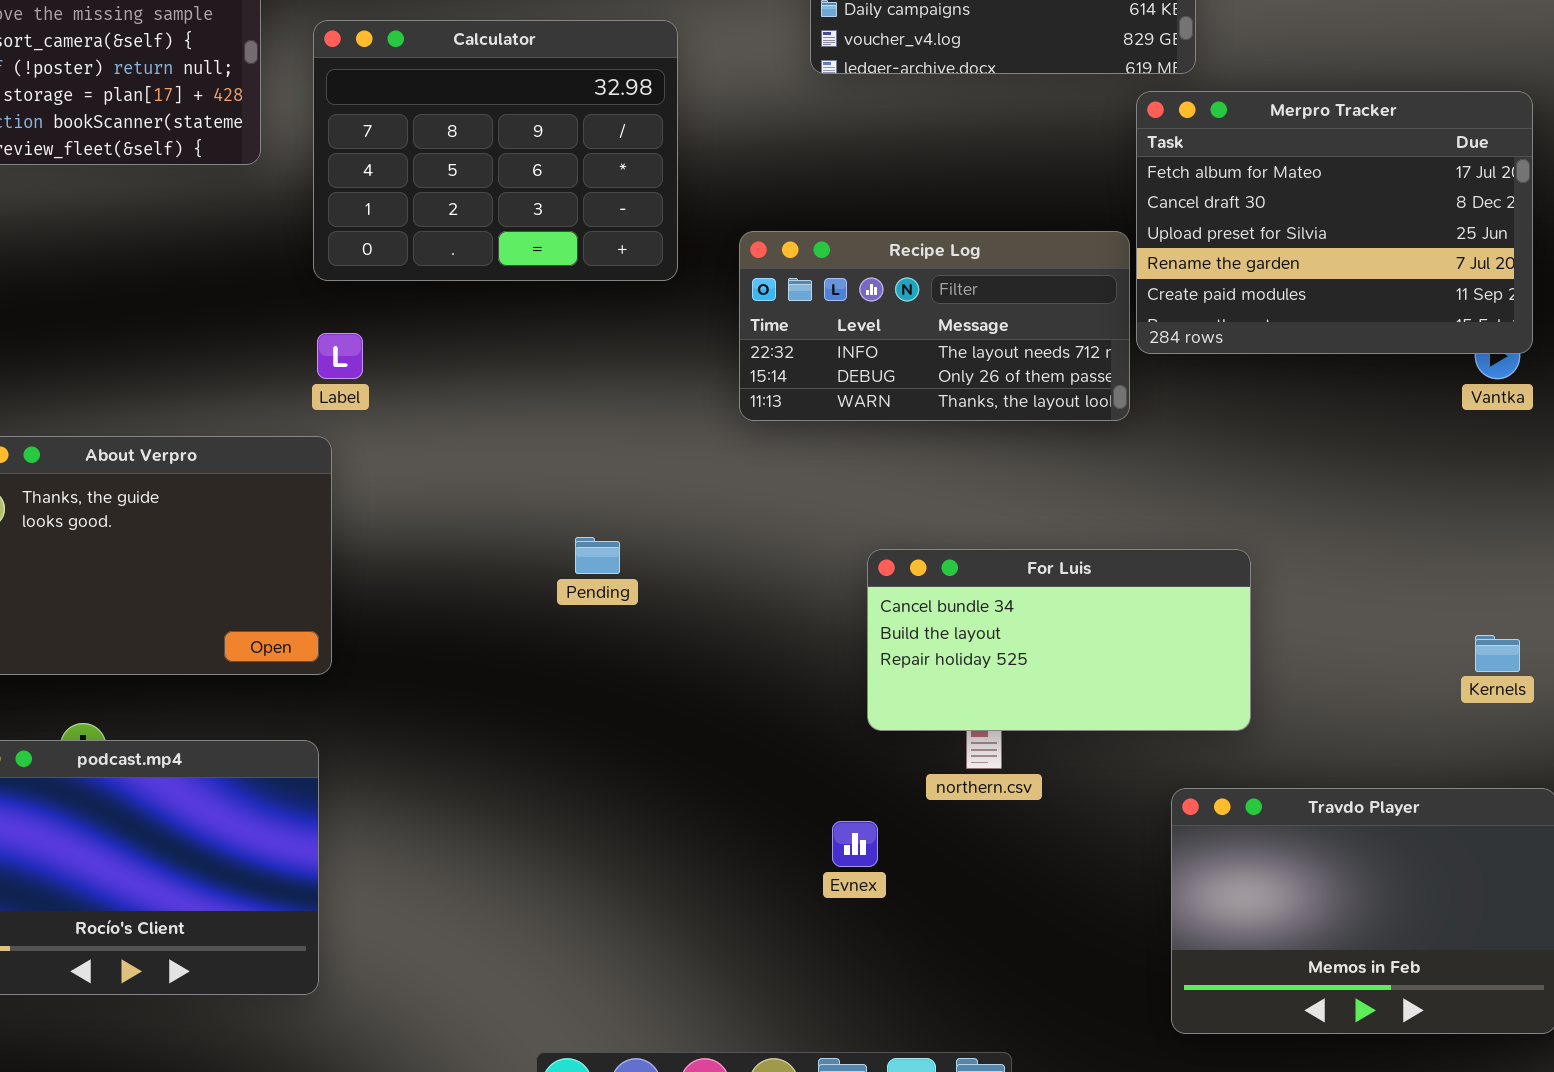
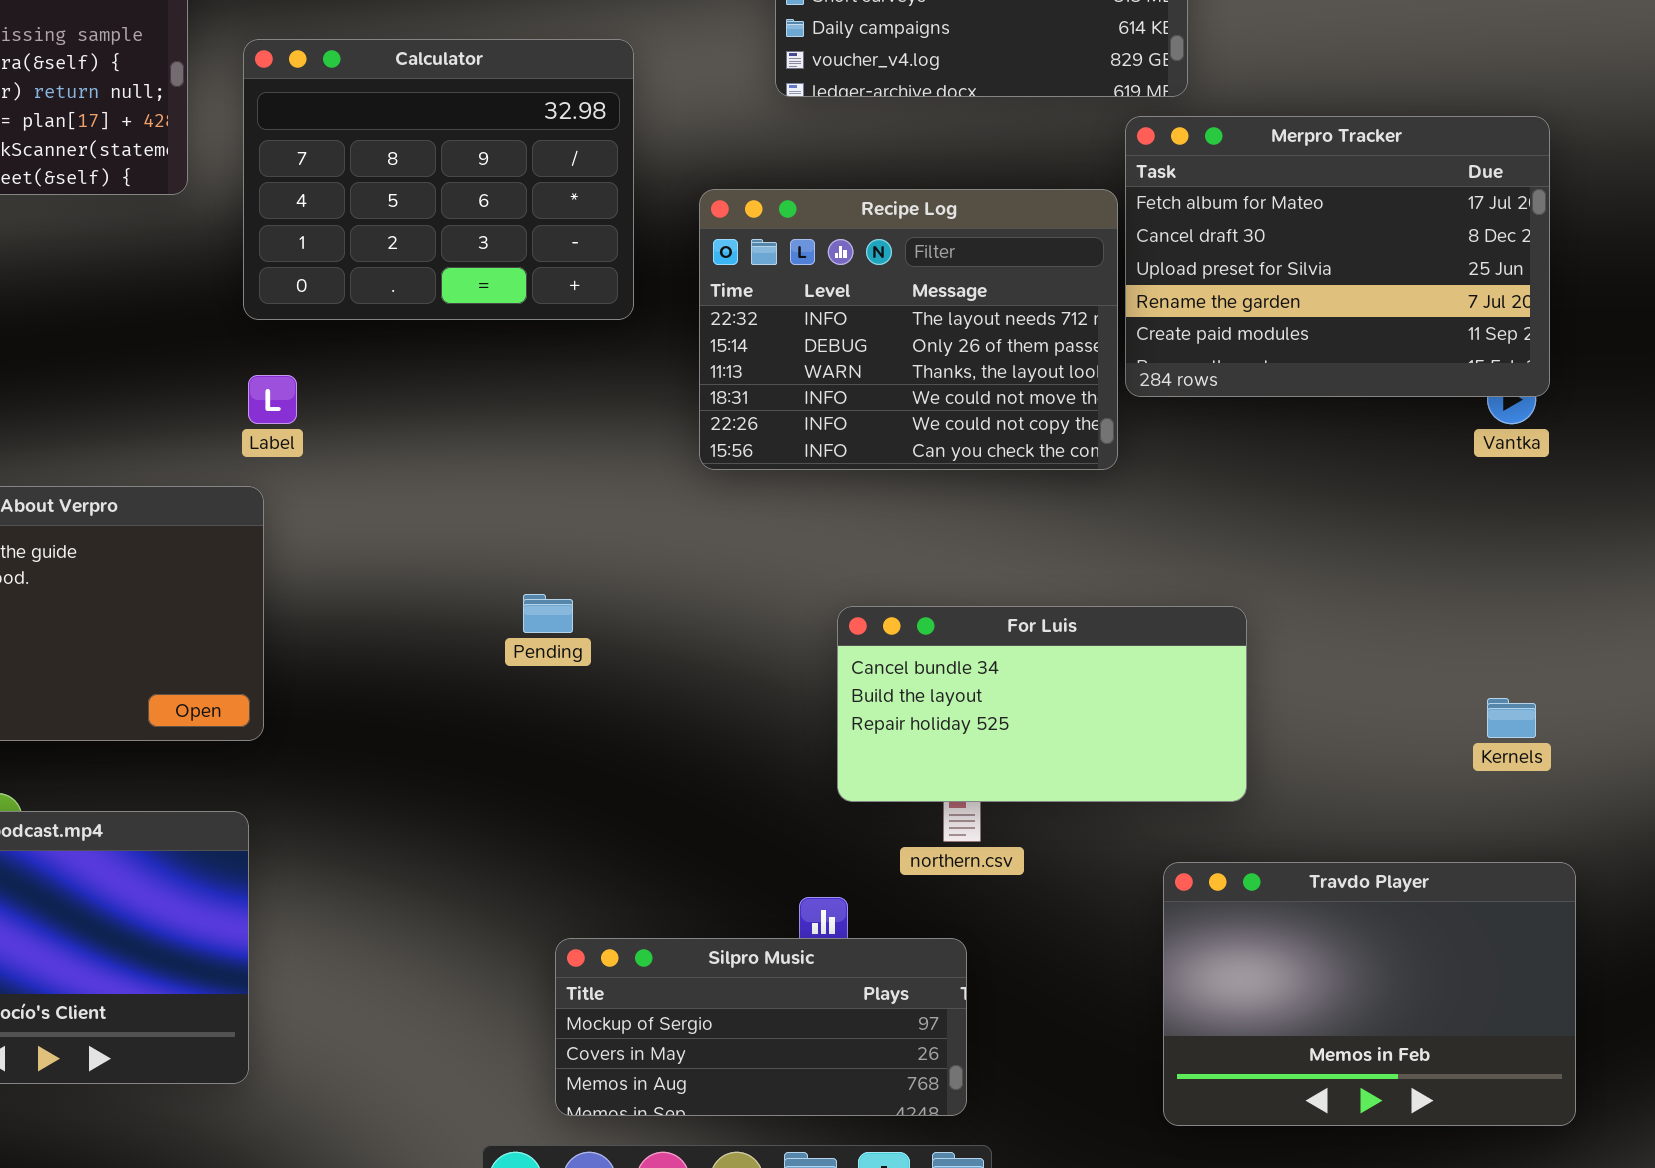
Recipe Log: [739,231,1130,421] -> [699,189,1118,470], resized
Silpro Music: none -> [555,938,967,1116], opened

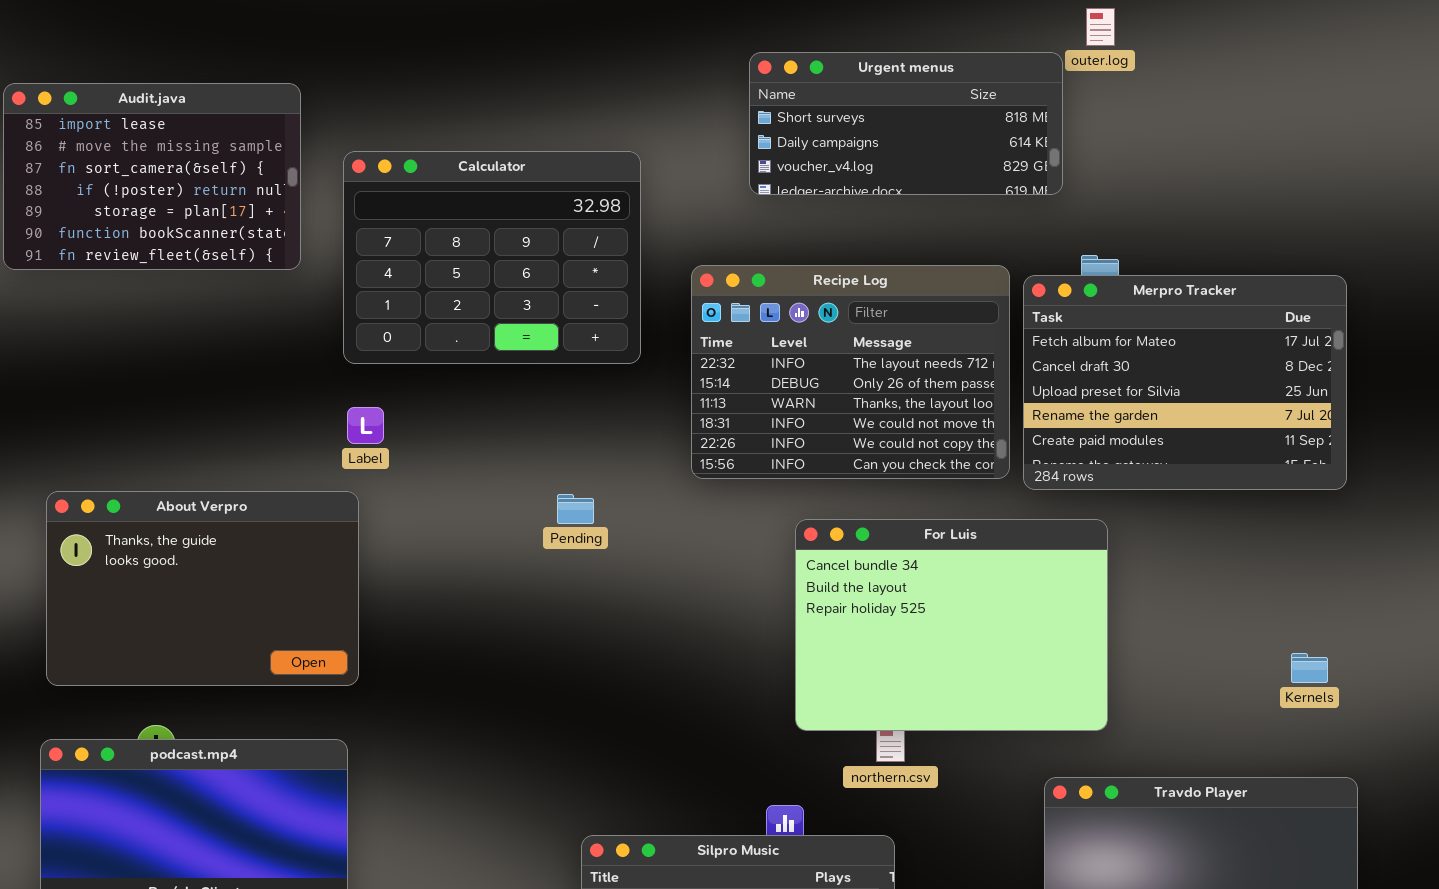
Merpro Tracker: [1125,116,1550,397] -> [1023,275,1347,490], moved
Pending: [523,594,573,633] -> [557,494,594,524], moved
For Luis: [837,606,1247,802] -> [795,519,1108,731], resized

